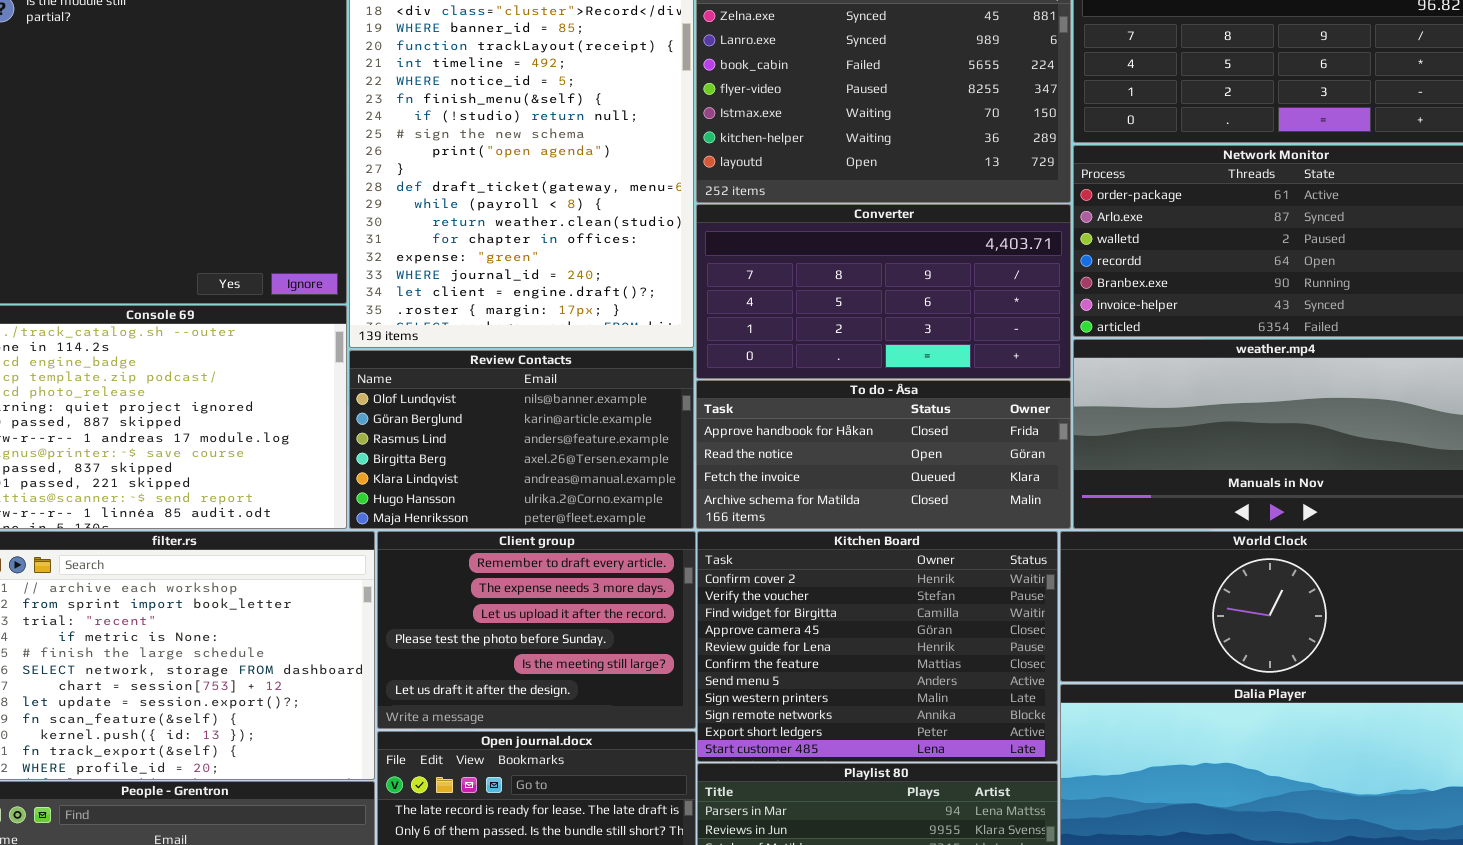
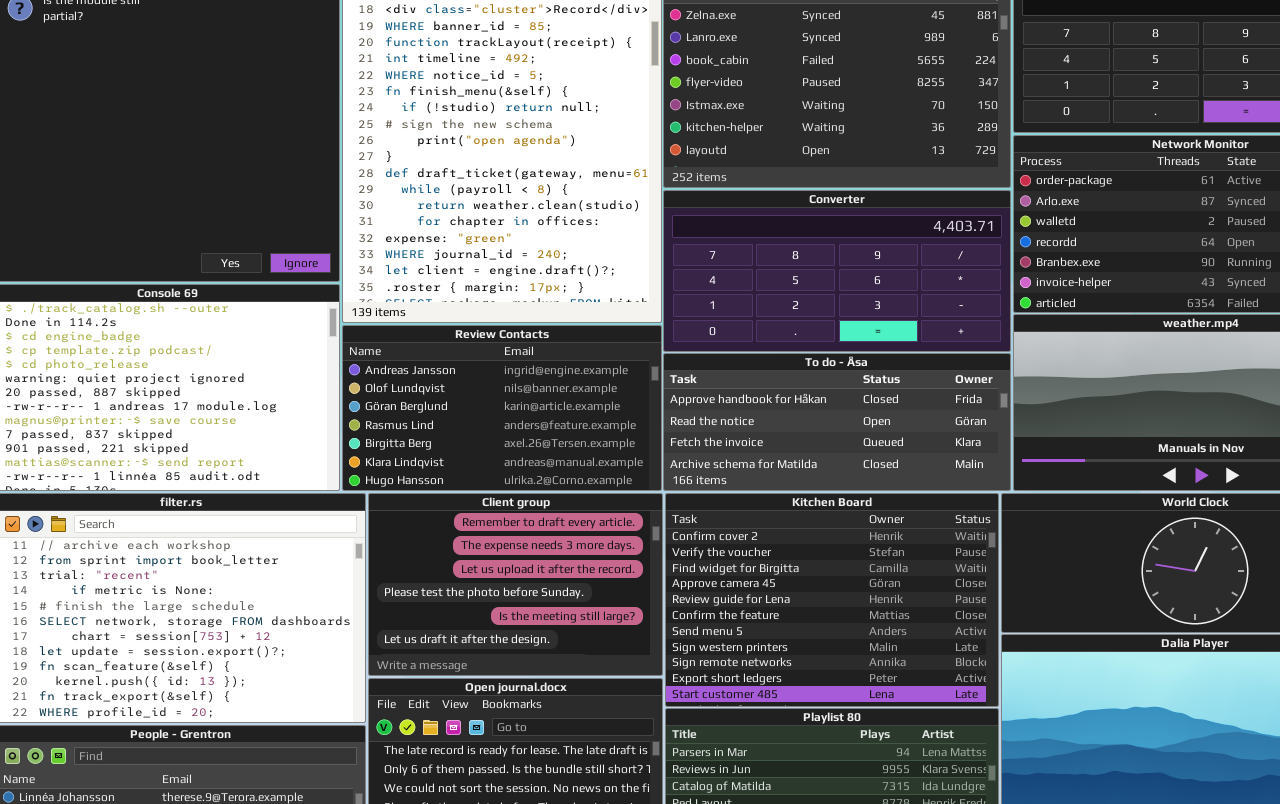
Review Contacts: [349,350,694,529] -> [342,325,662,491], scrolled up 1 row

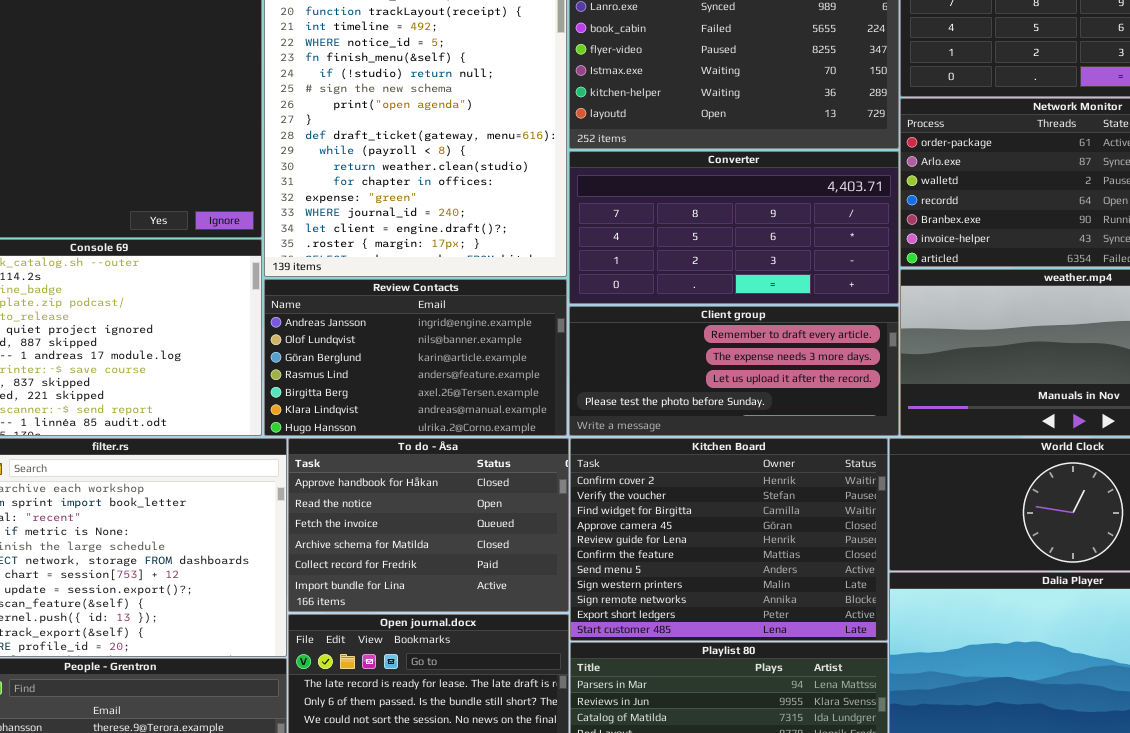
To do - Åsa: [663,353,1011,491] -> [288,438,569,612], moved, resized
Client group: [368,493,663,676] -> [569,306,899,436], moved, resized

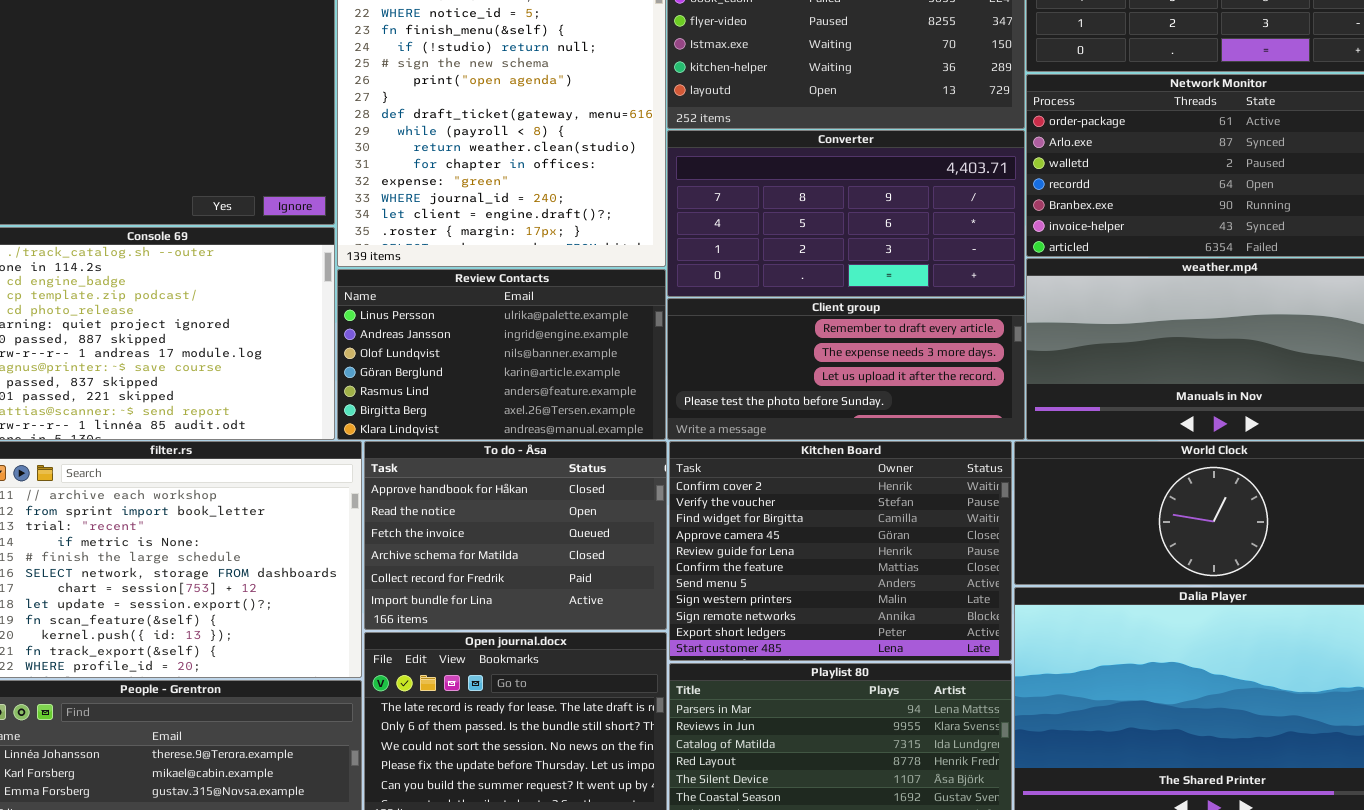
Review Contacts: [264,279,567,436] -> [337,269,666,440], scrolled up 1 row

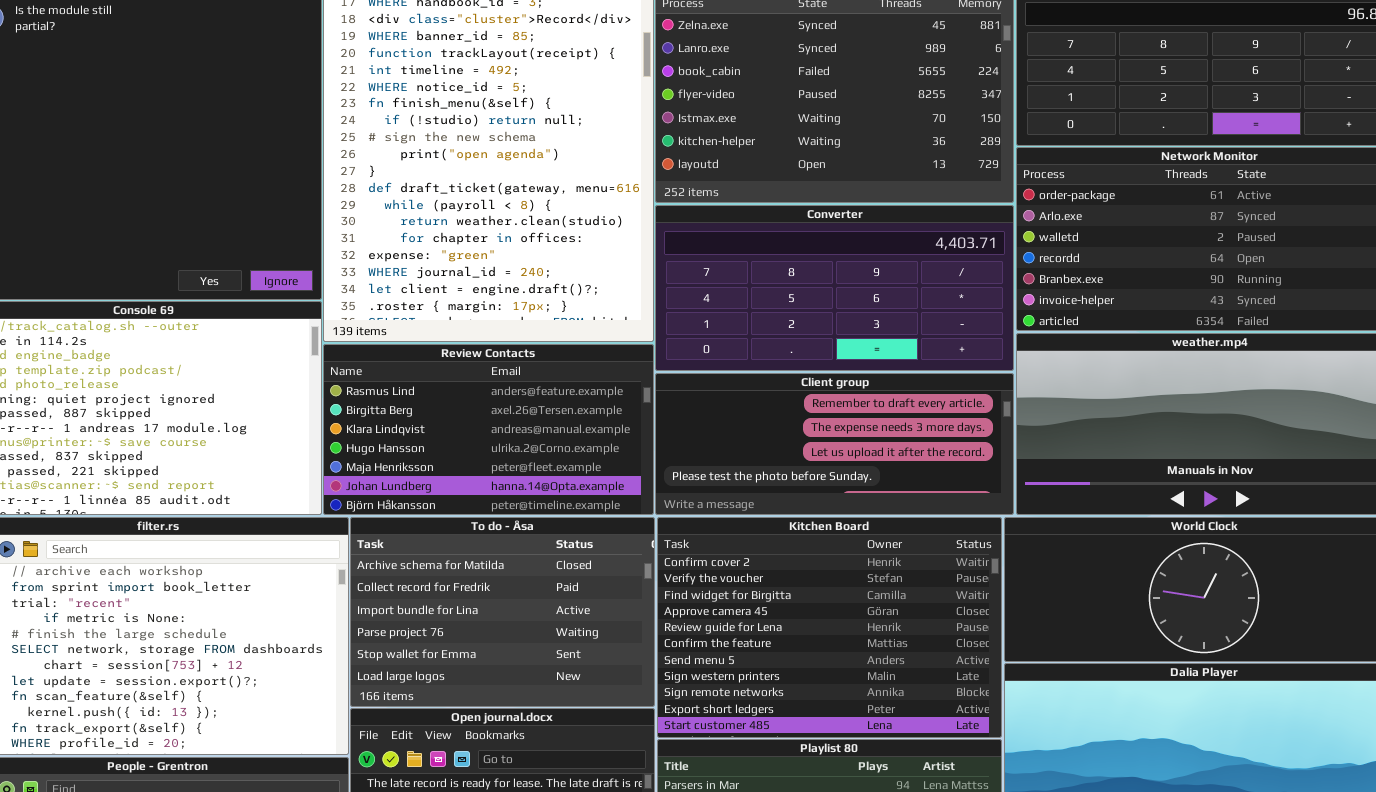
Review Contacts: [337,269,666,440] -> [323,344,654,515], scrolled down 4 rows
To do - Åsa: [364,441,667,630] -> [350,517,655,707], scrolled down 3 rows

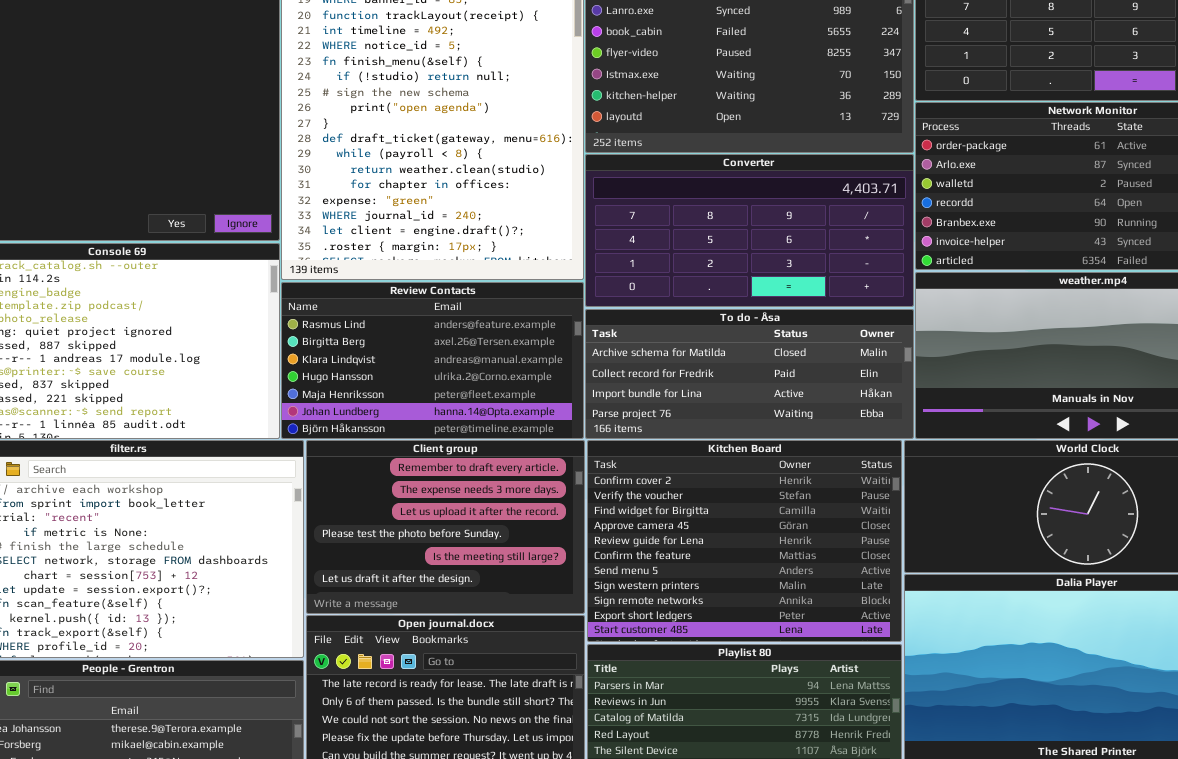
Client group: [655,373,1014,515] -> [306,440,585,614], moved, resized
To do - Åsa: [350,517,655,707] -> [585,309,914,439], moved, resized

